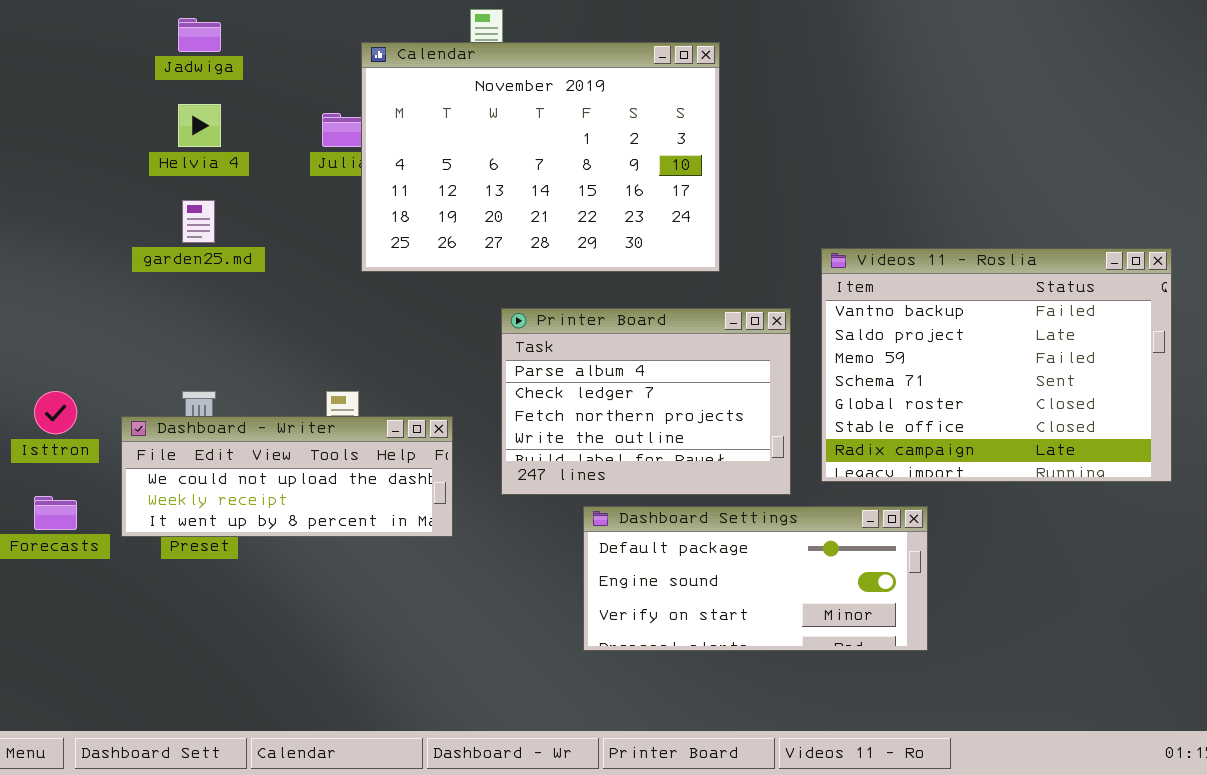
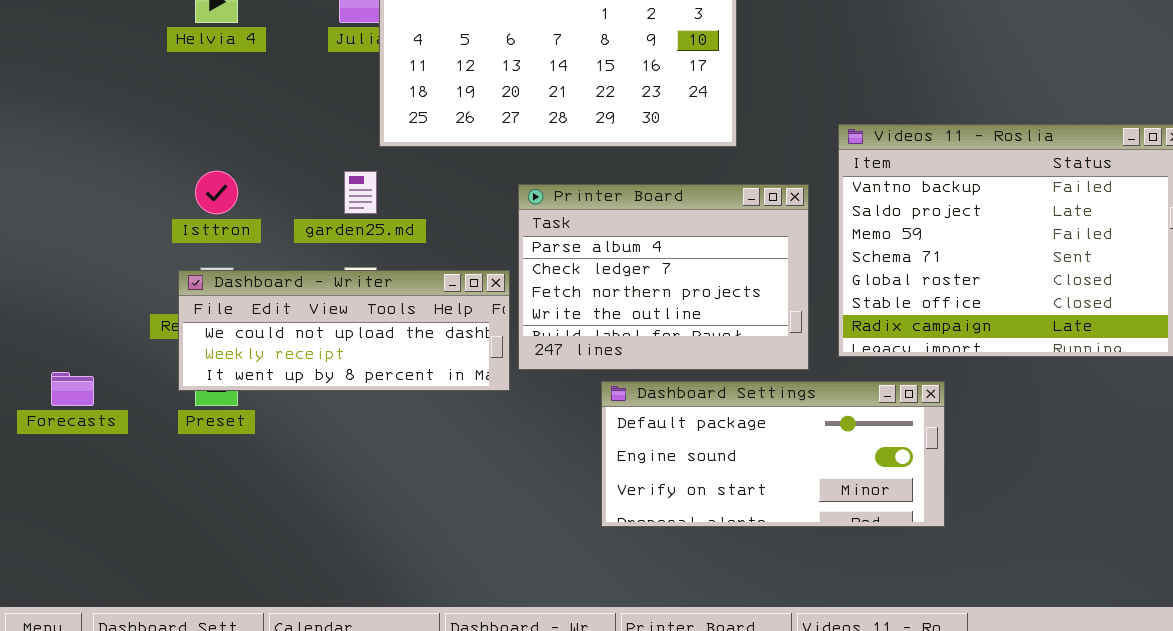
garden25.md: [182,200,215,243] -> [344,171,377,214], moved
Isttron: [34,391,77,434] -> [195,171,238,214], moved
Dashboard - Writer: [121,416,453,537] -> [178,270,510,391], moved

